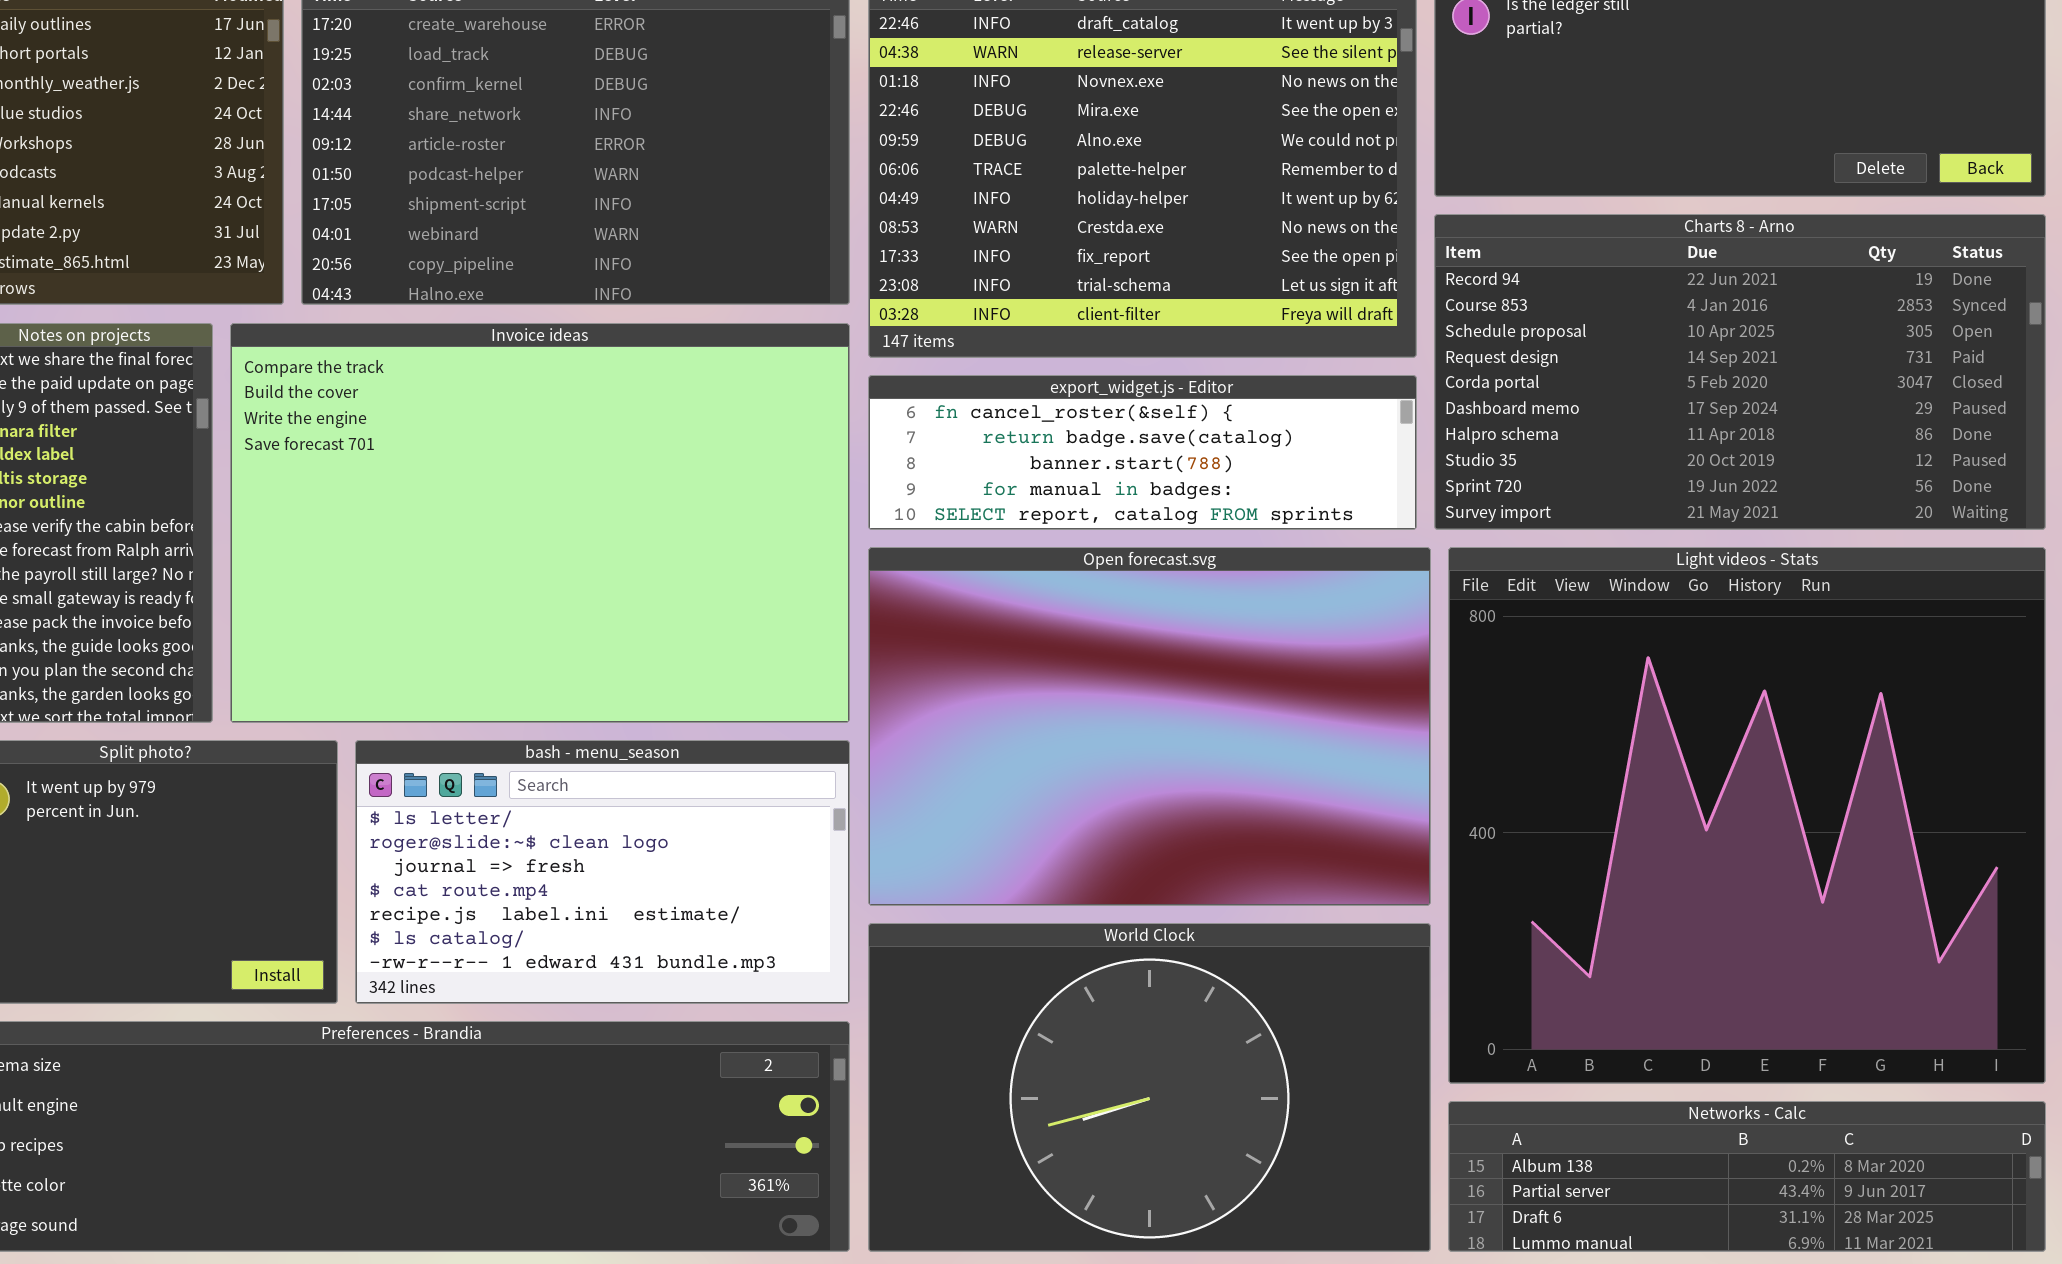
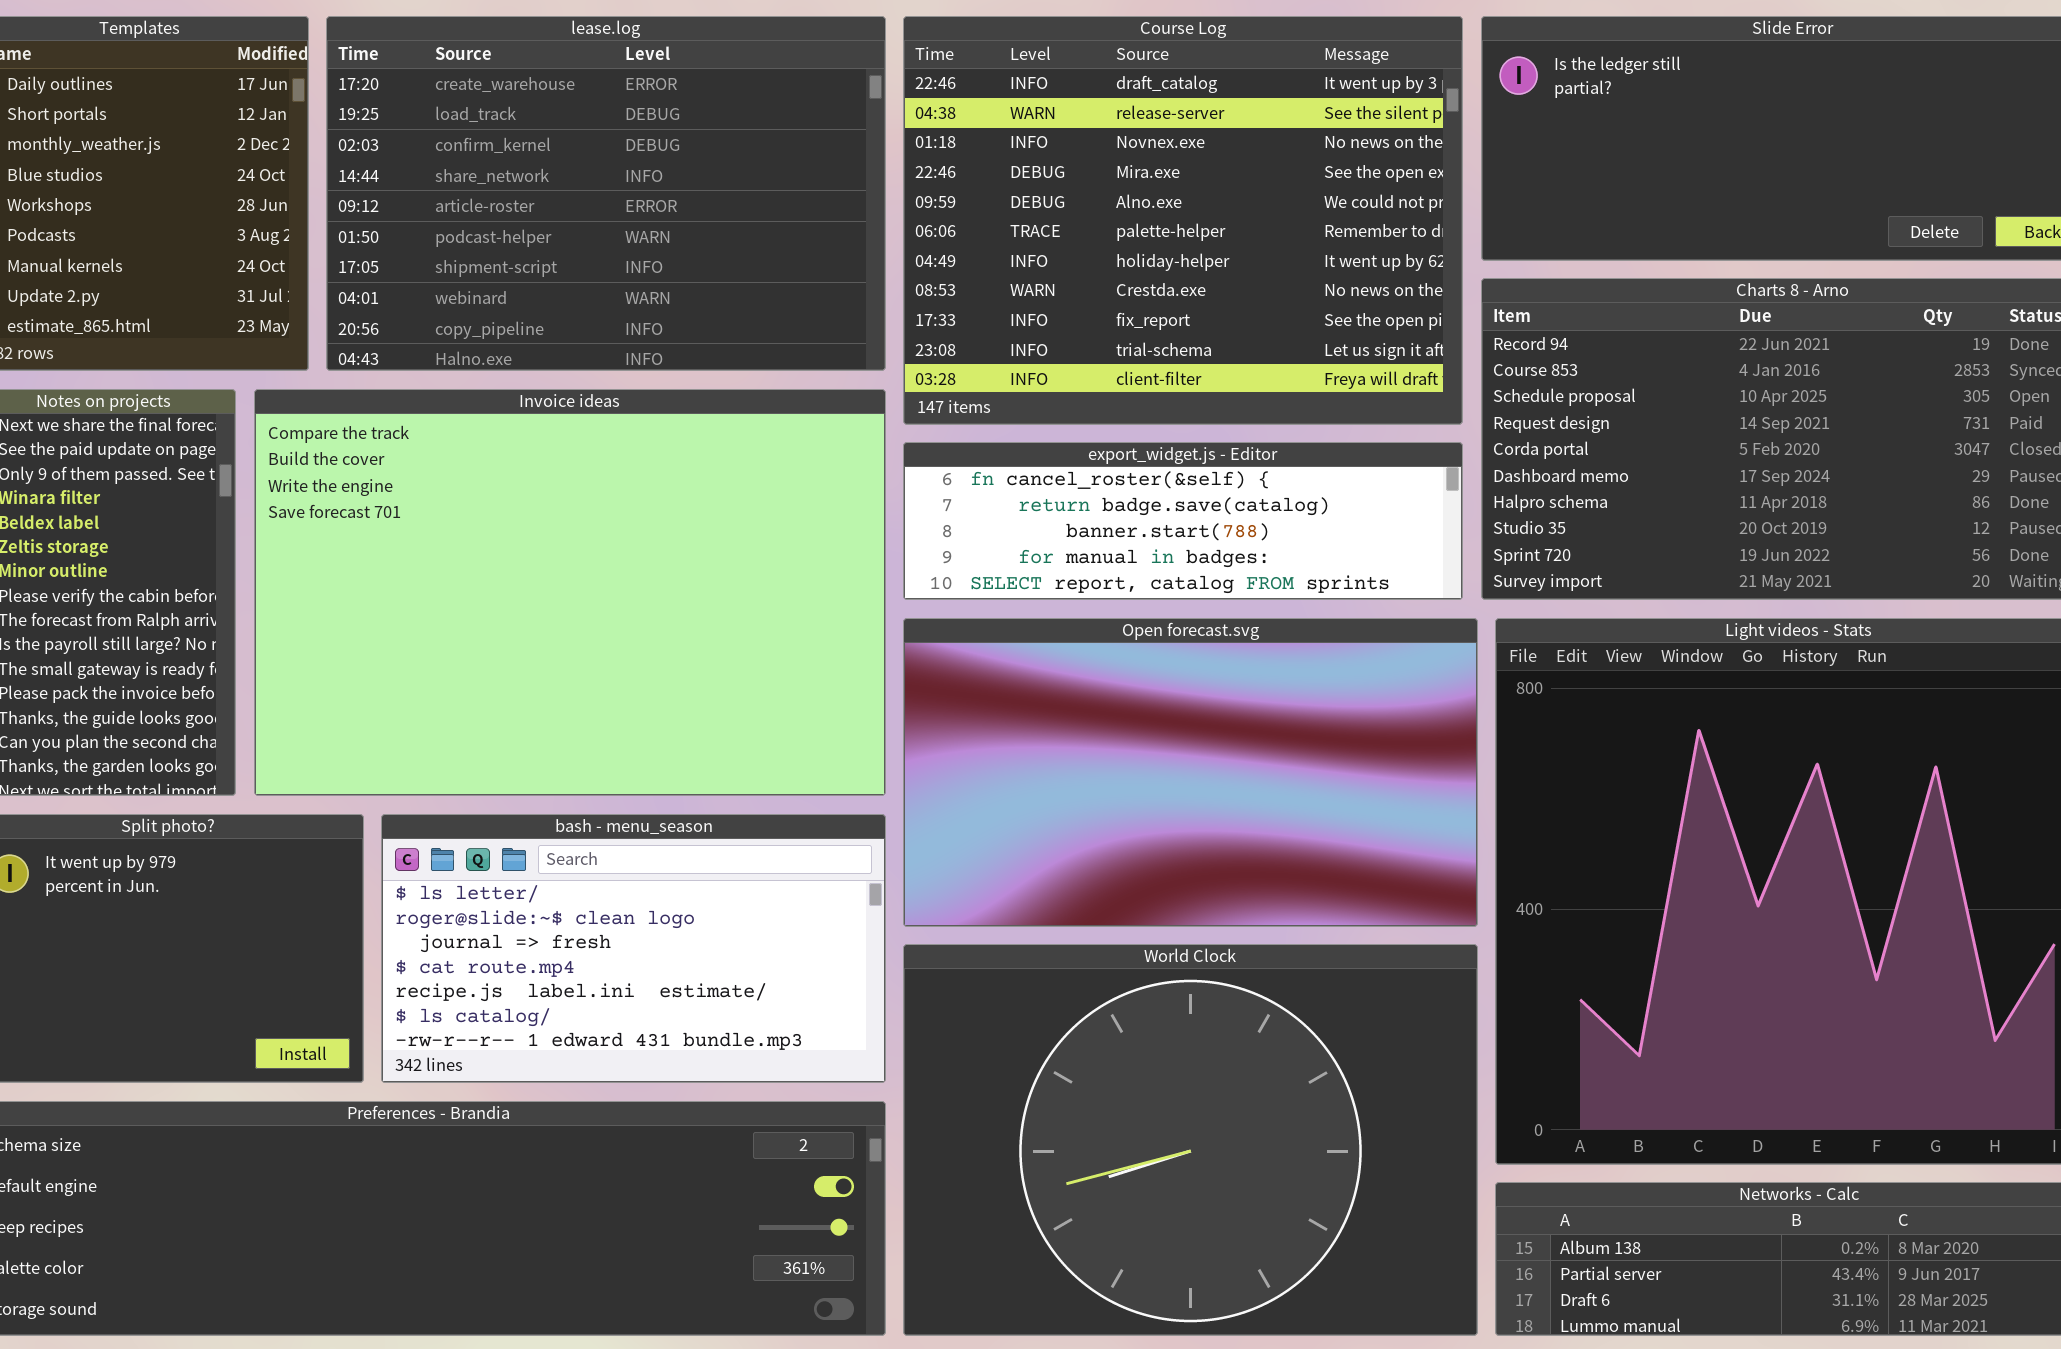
Open forecast.svg: [868,547,1431,906] -> [903,618,1478,927], resized
World Clock: [868,923,1431,1252] -> [903,944,1478,1336], resized

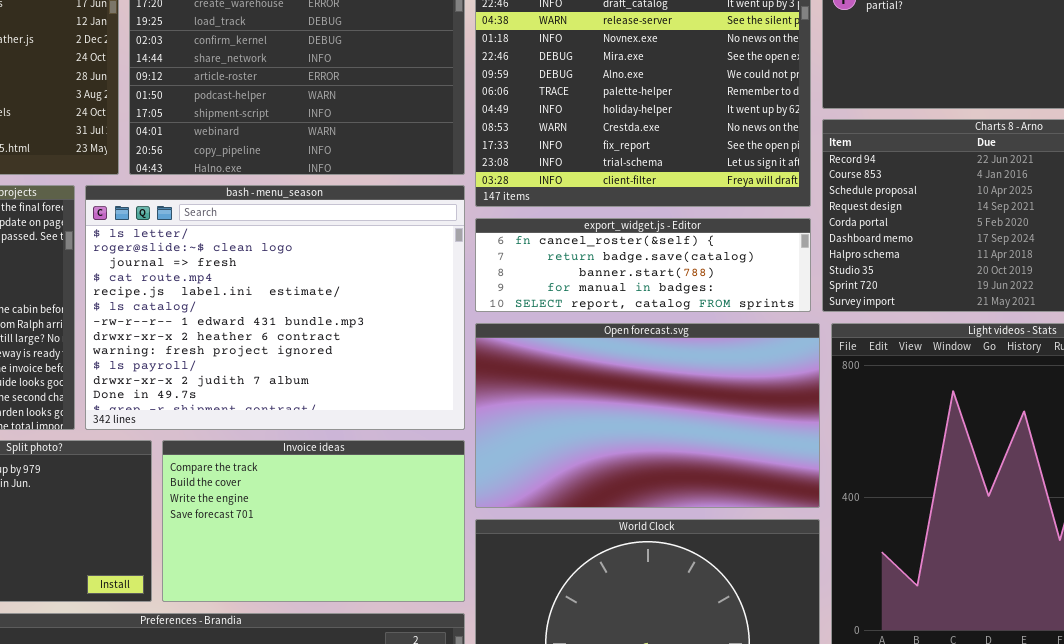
Invoice ideas: [254,389,886,796] -> [162,440,465,602], moved, resized
bash - menu_season: [381,814,886,1083] -> [85,185,465,430], moved, resized

